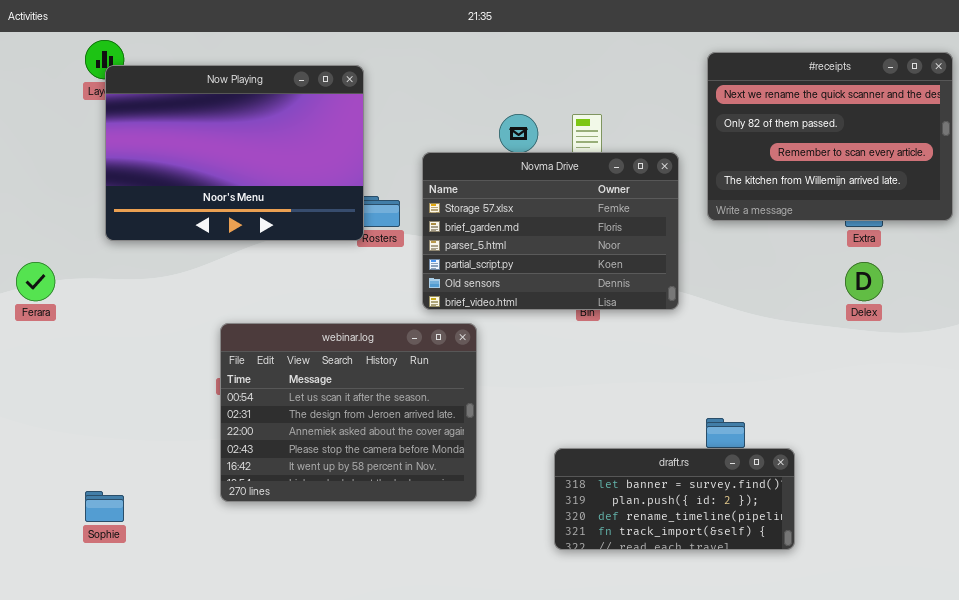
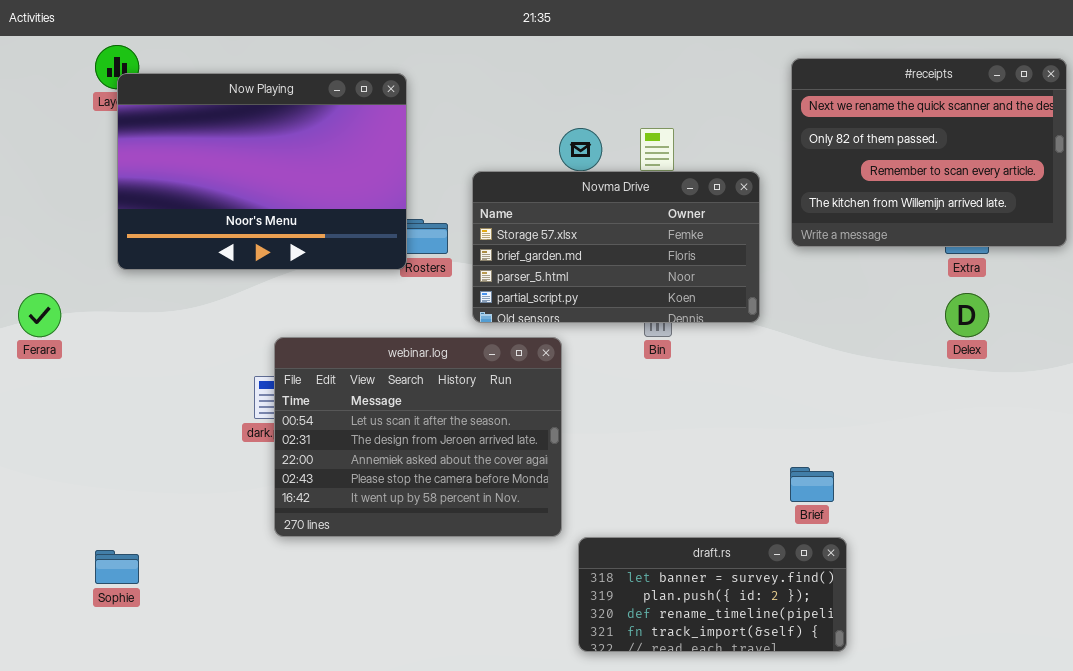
Novma Drive: [422,152,679,310] -> [472,171,760,323], resized
webinar.log: [220,323,477,502] -> [274,337,562,537], moved
draft.rs: [554,448,795,550] -> [578,537,847,652], moved

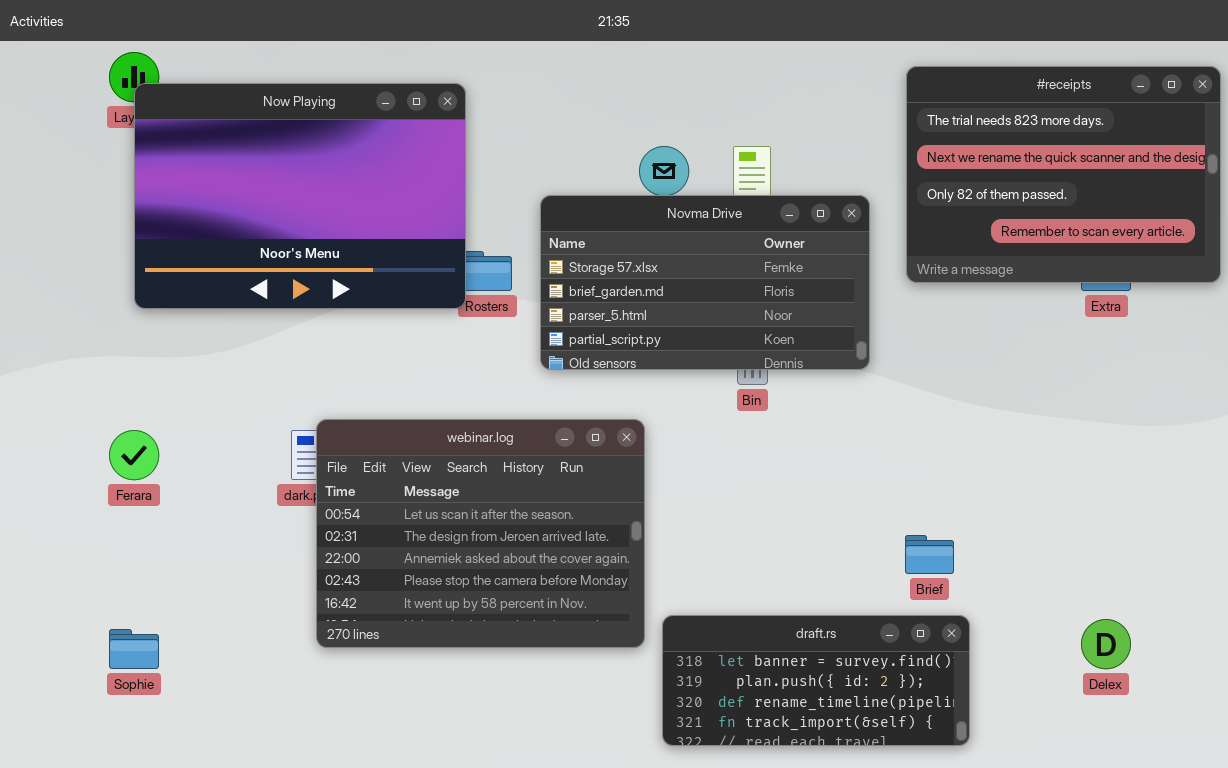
#receipts: [791,58,1067,247] -> [906,66,1221,283], scrolled up 1 row
Ferara: [18,293,61,337] -> [109,430,159,480], moved
Delex: [945,293,989,337] -> [1081,619,1131,669], moved
webinar.log: [274,337,562,537] -> [316,419,645,648], moved

